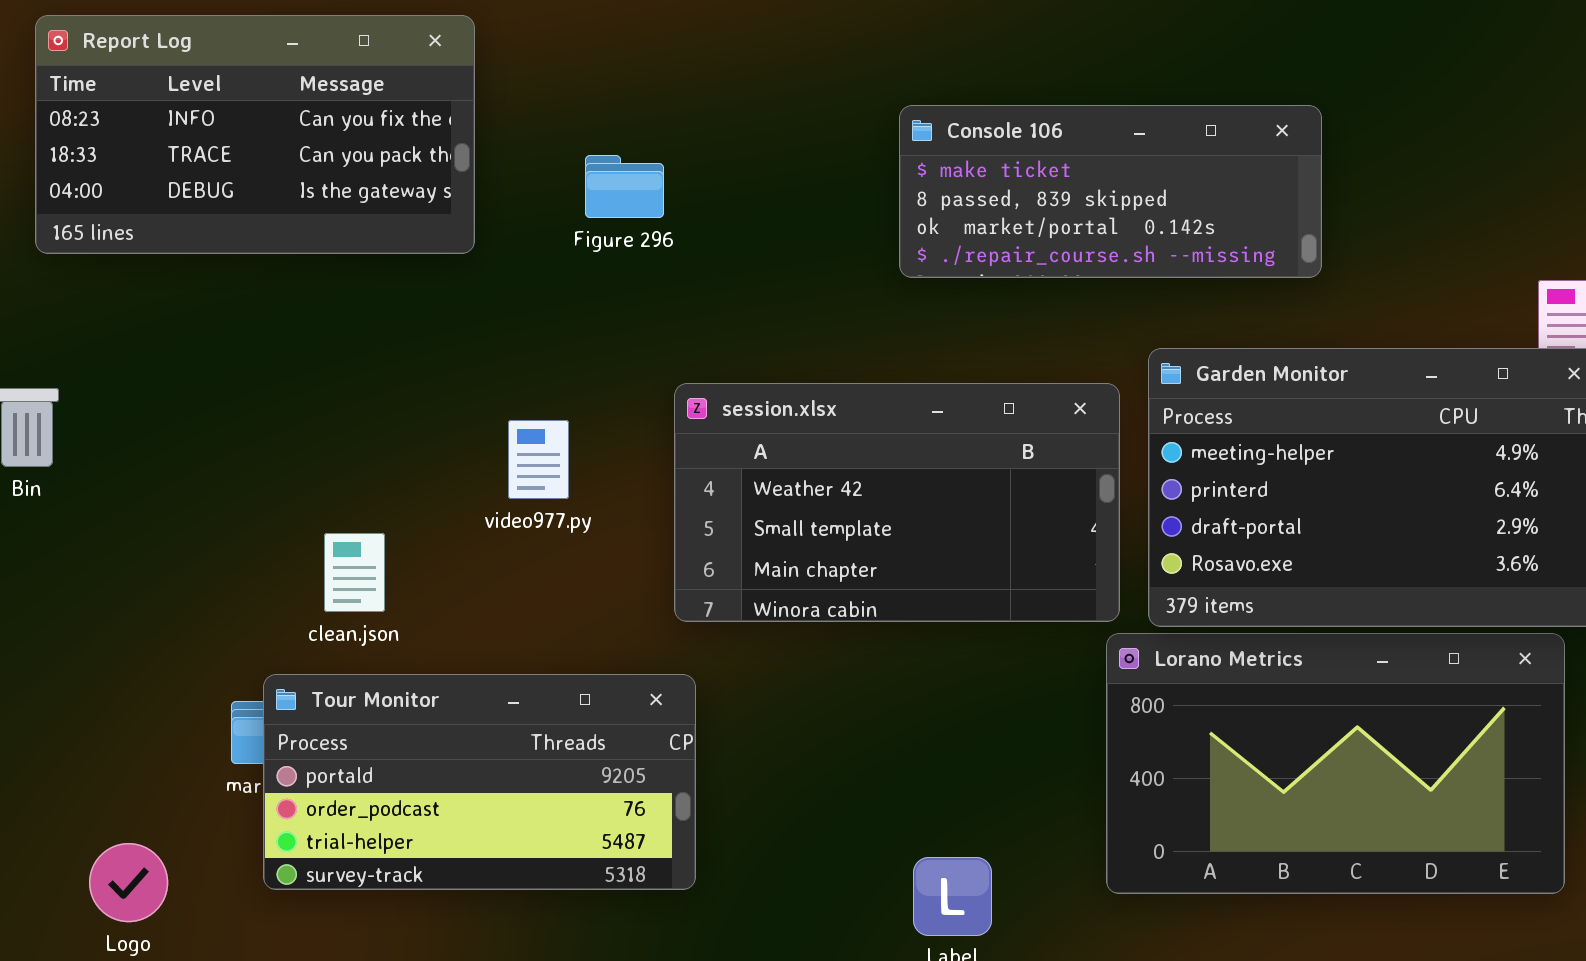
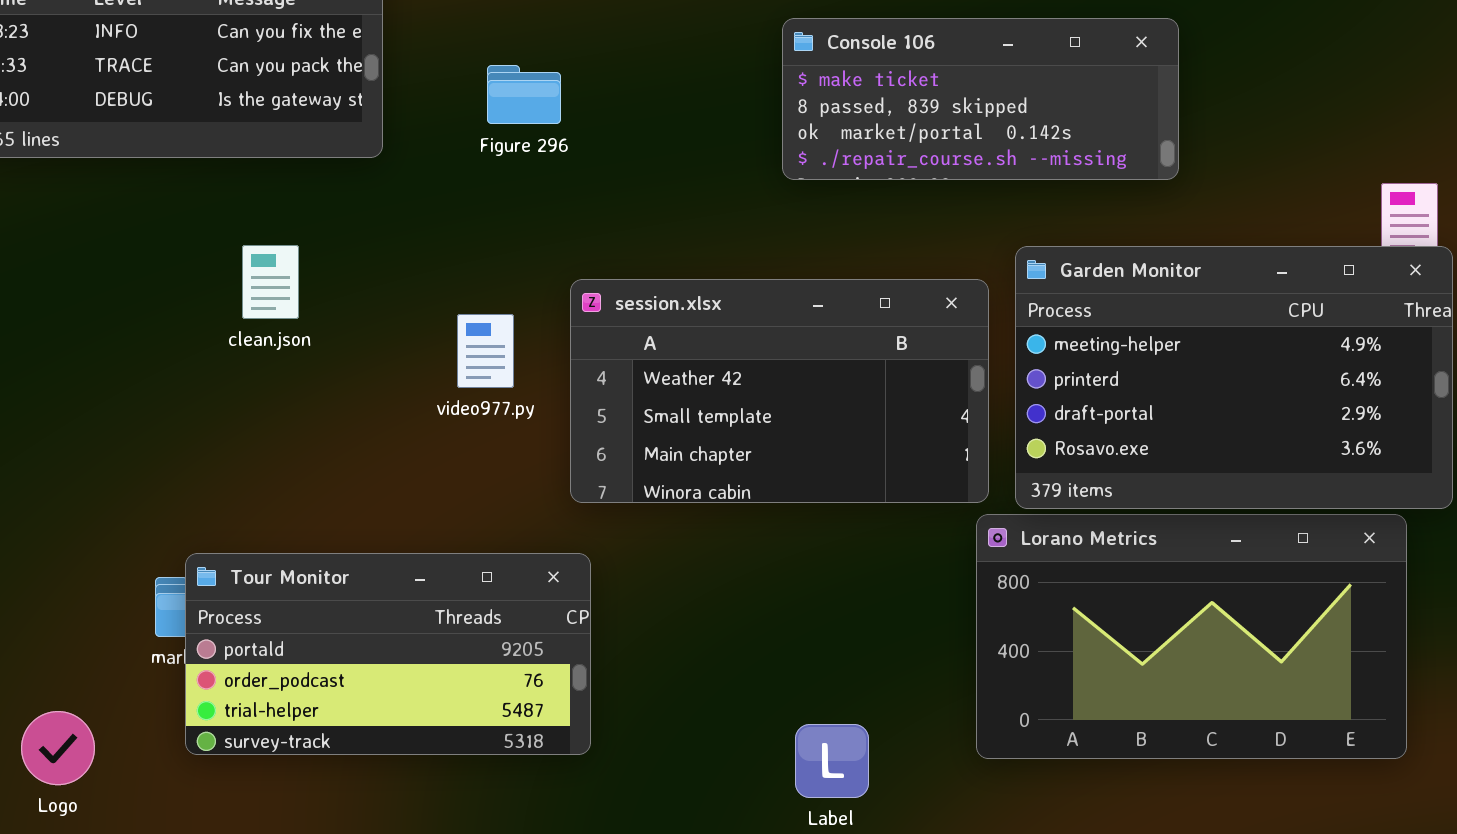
video977.py: [508,420,569,499] -> [457,314,514,388], moved
clean.json: [324,533,385,612] -> [242,245,299,319], moved

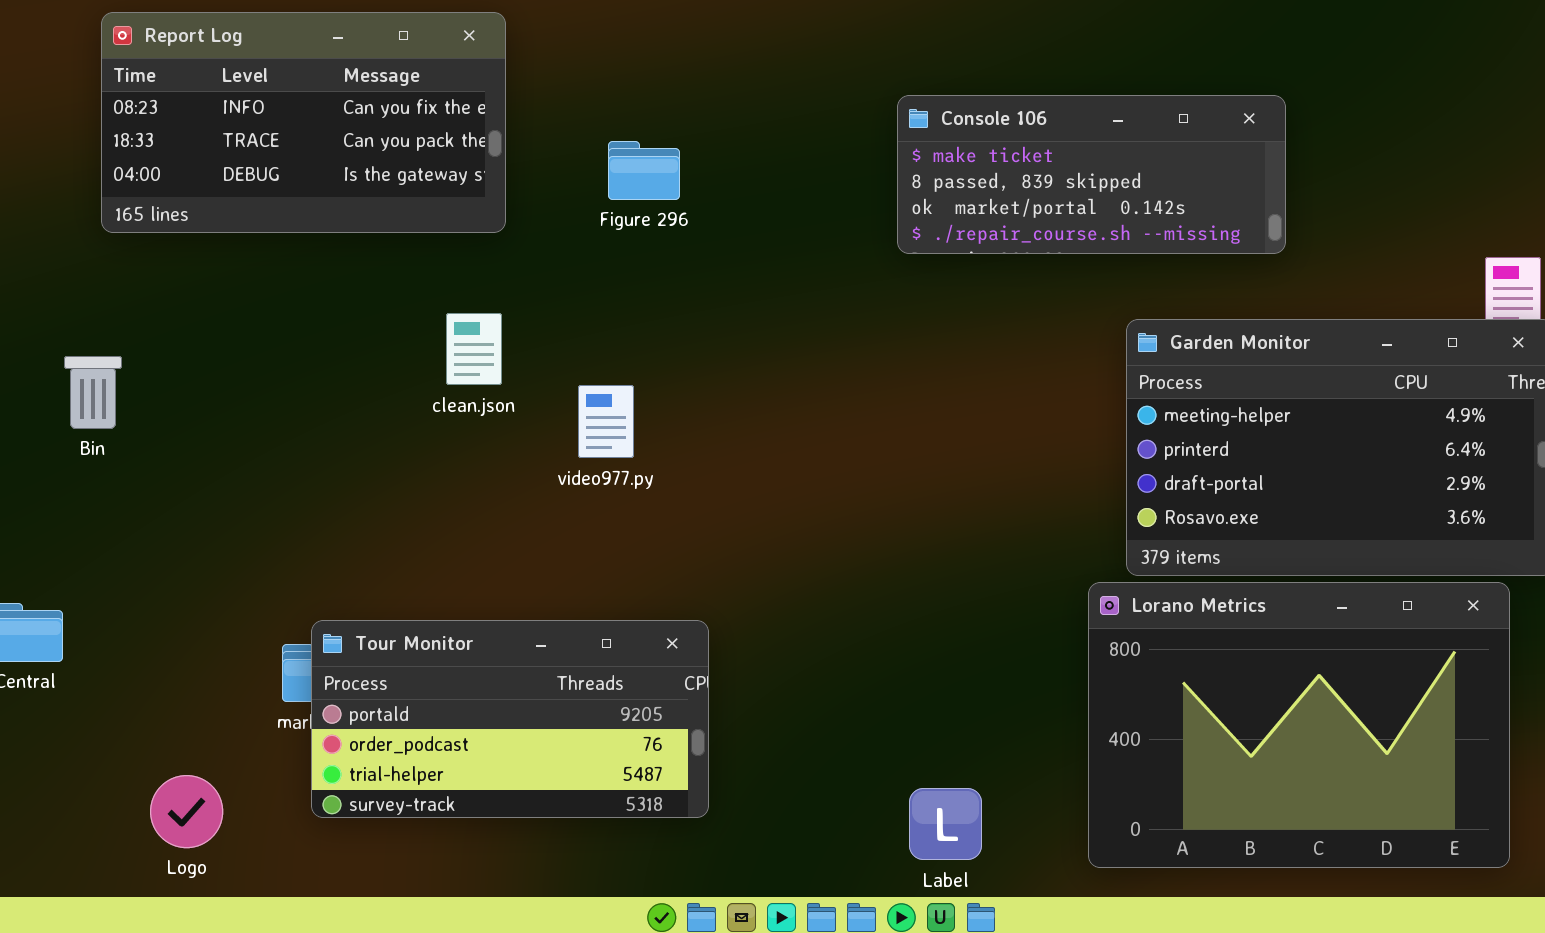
clean.json: [242,245,299,319] -> [446,313,502,385], moved
session.xlsx: [570,279,989,503] -> none, closed
Lorano Metrics: [976,514,1407,759] -> [1088,582,1510,868], resized

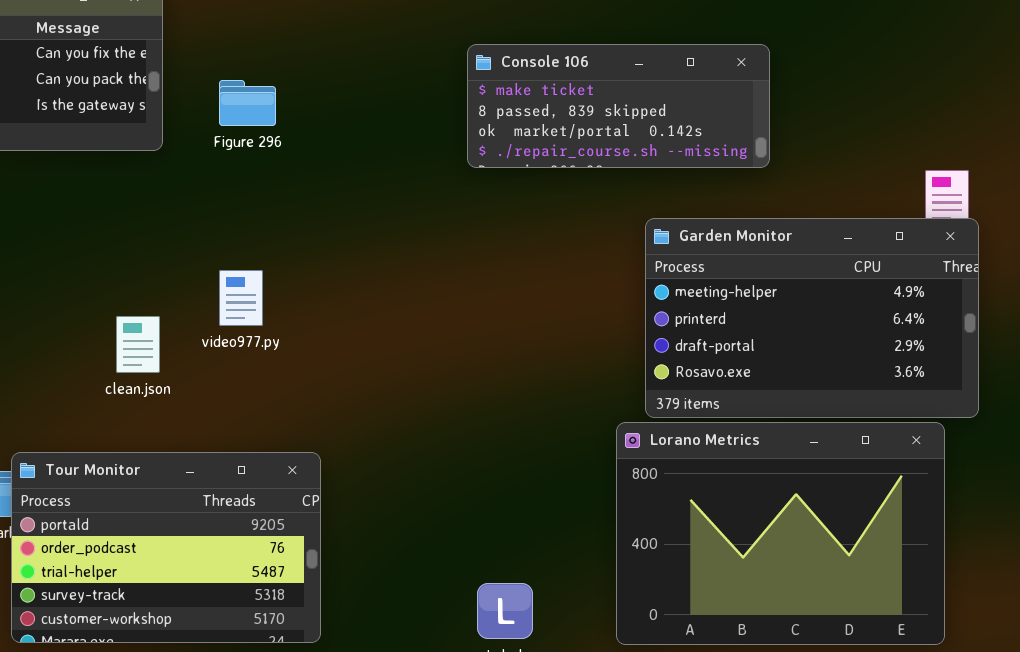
Figure 296: [608,141,680,200] -> [219,80,276,126], moved
clean.json: [446,313,502,385] -> [116,316,160,373], moved
Tour Monitor: [311,620,709,818] -> [11,452,321,643], resized

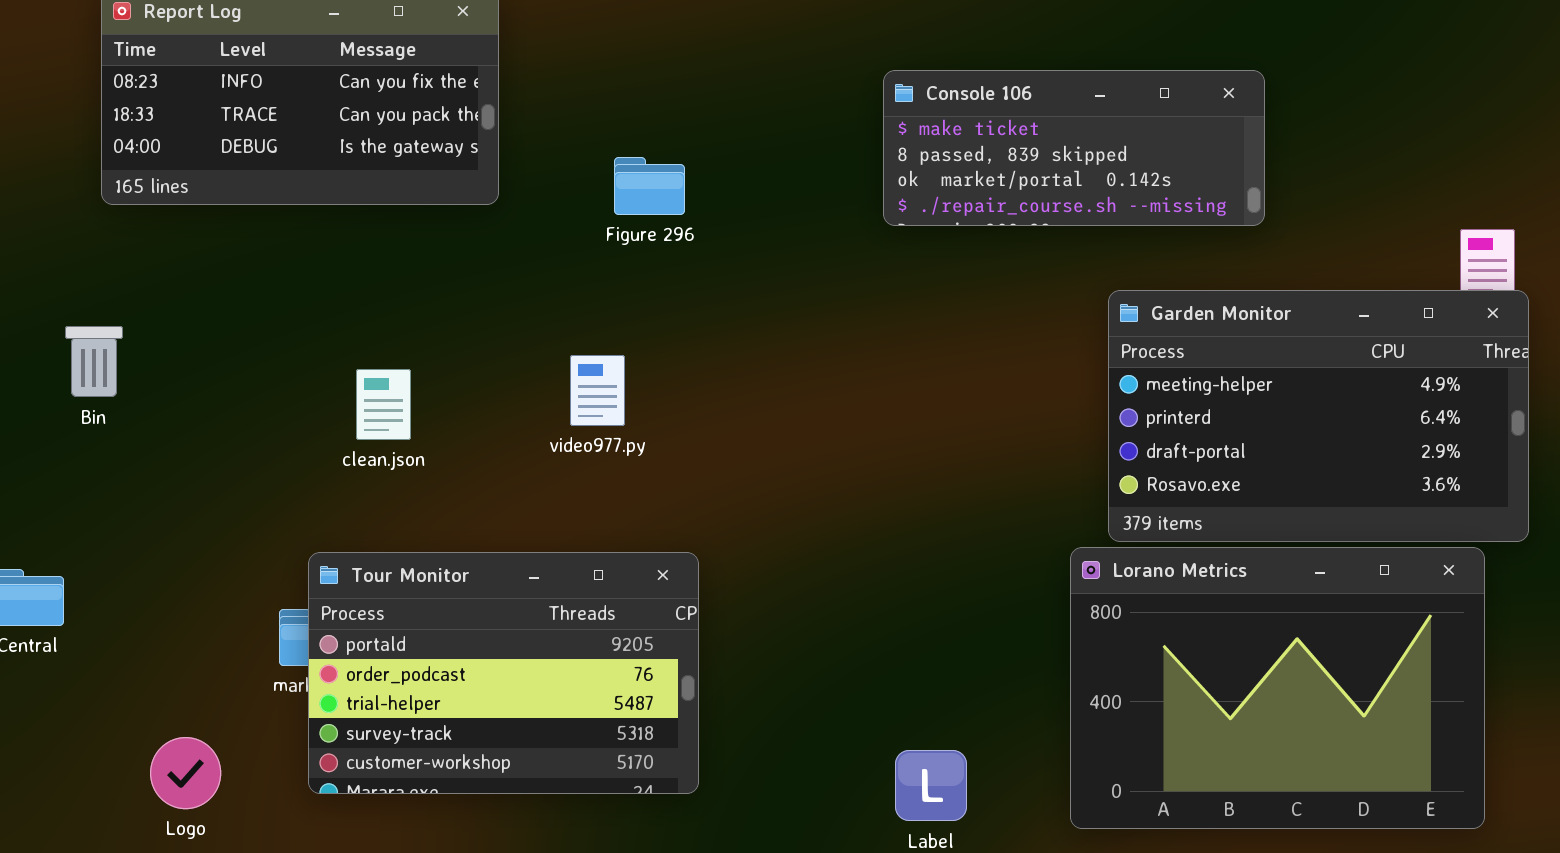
Figure 296: [219,80,276,126] -> [614,157,685,215], moved
clean.json: [116,316,160,373] -> [356,369,411,440], moved
Tour Monitor: [11,452,321,643] -> [308,552,699,794], moved

